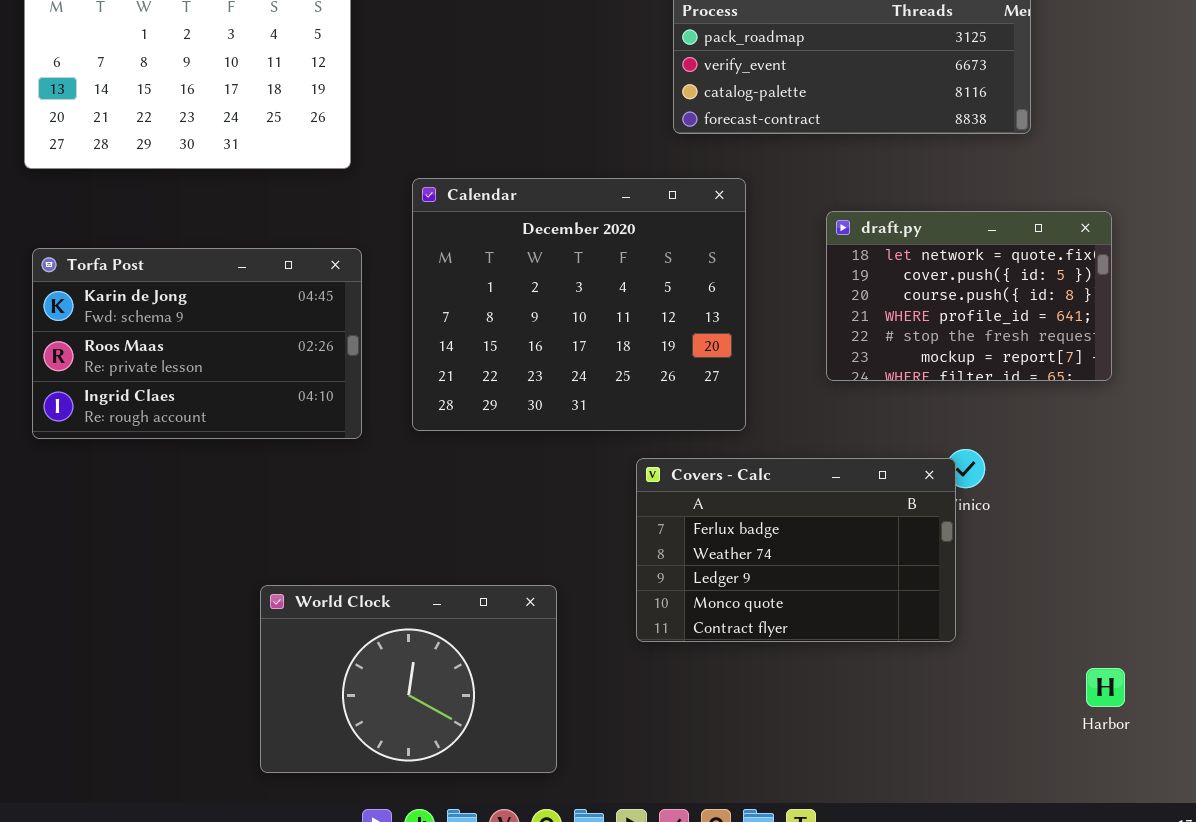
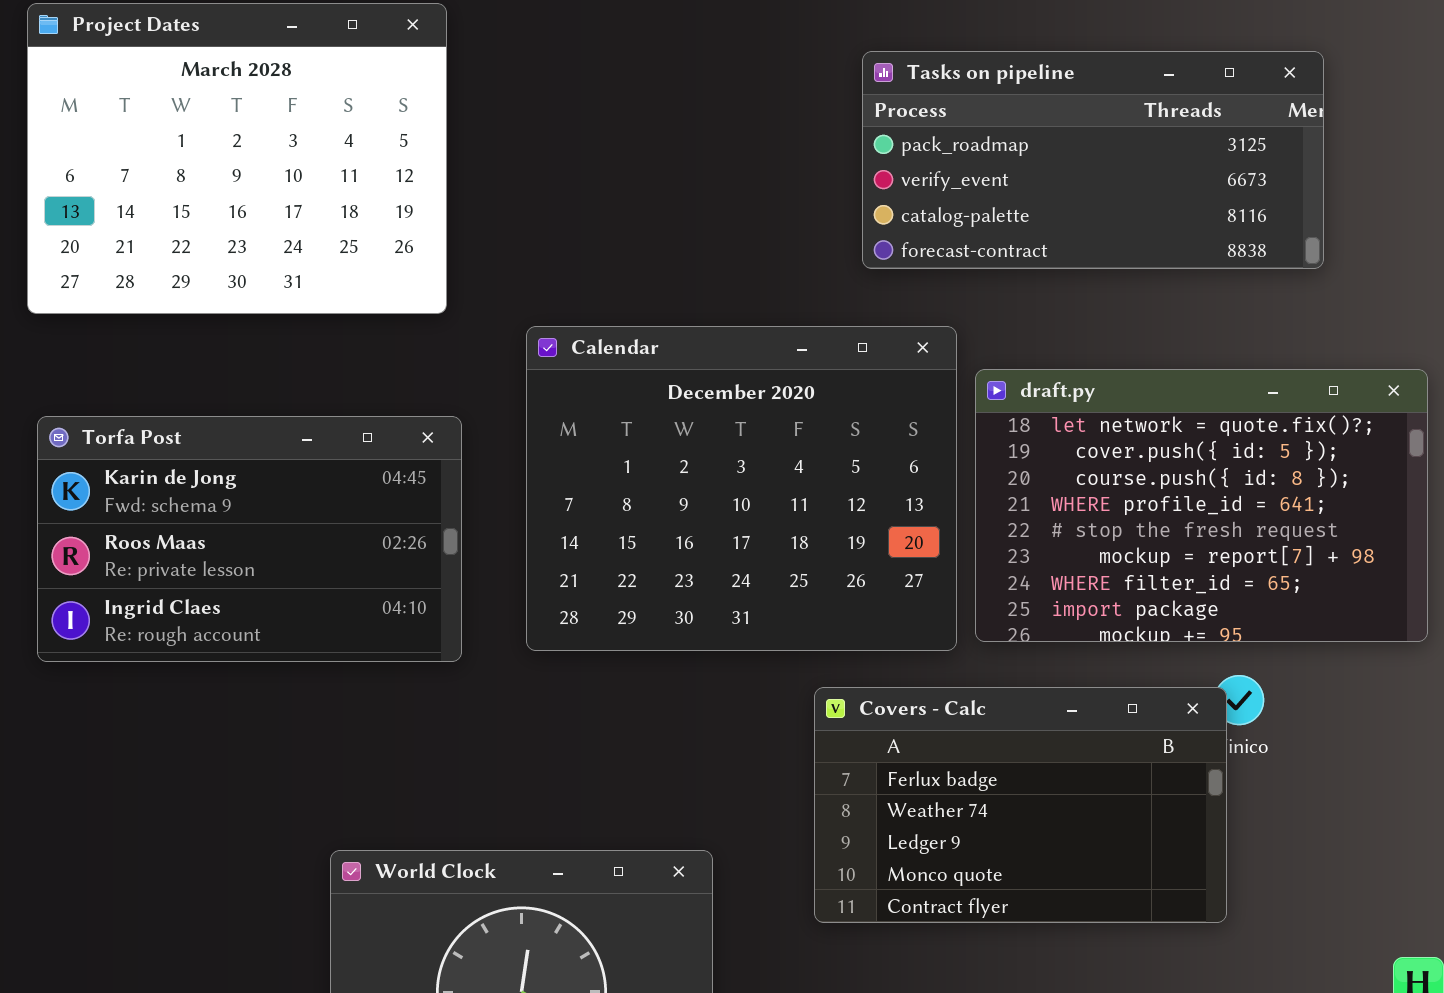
draft.py: [826,211,1112,381] -> [975,369,1428,642], resized

